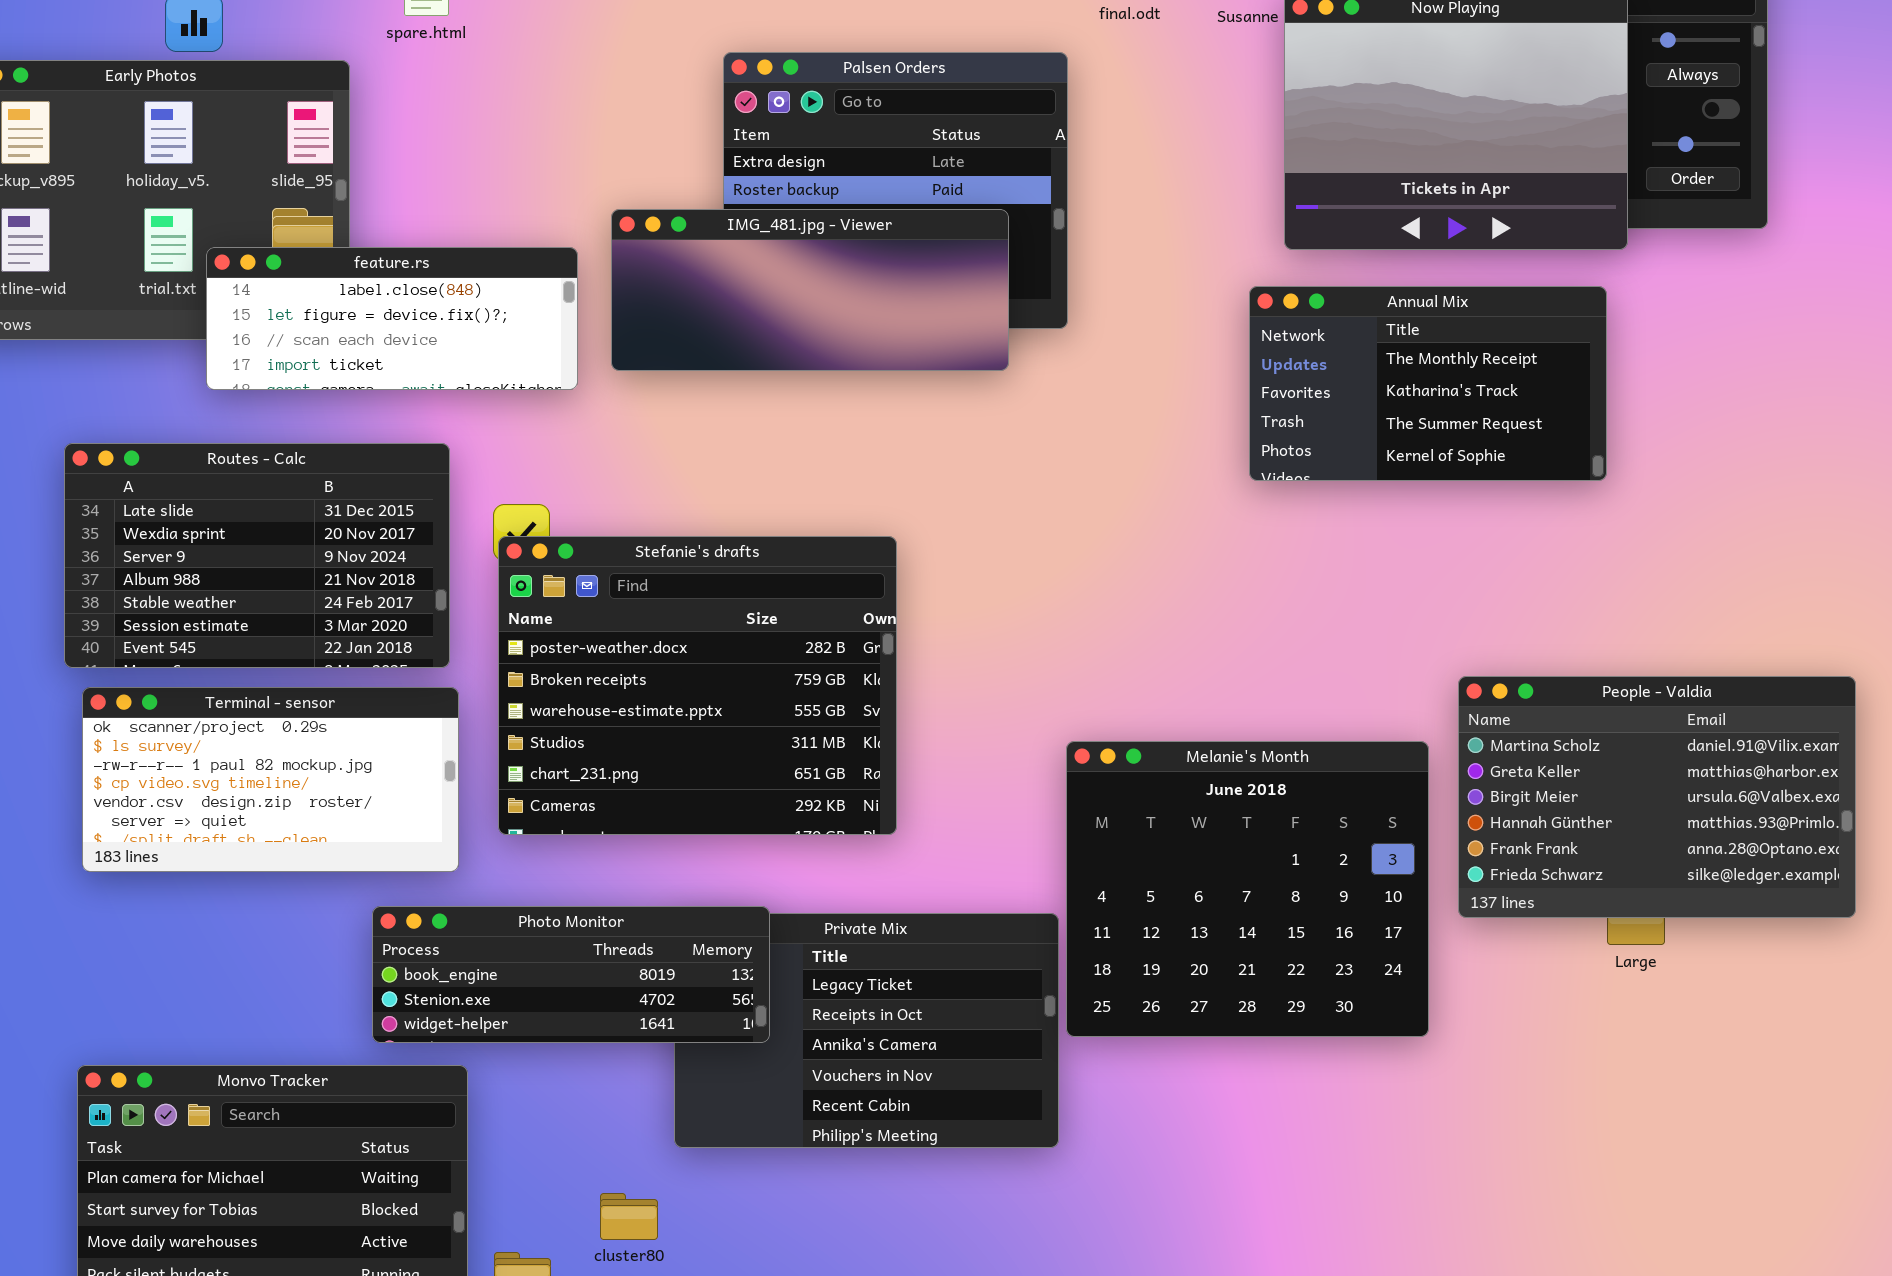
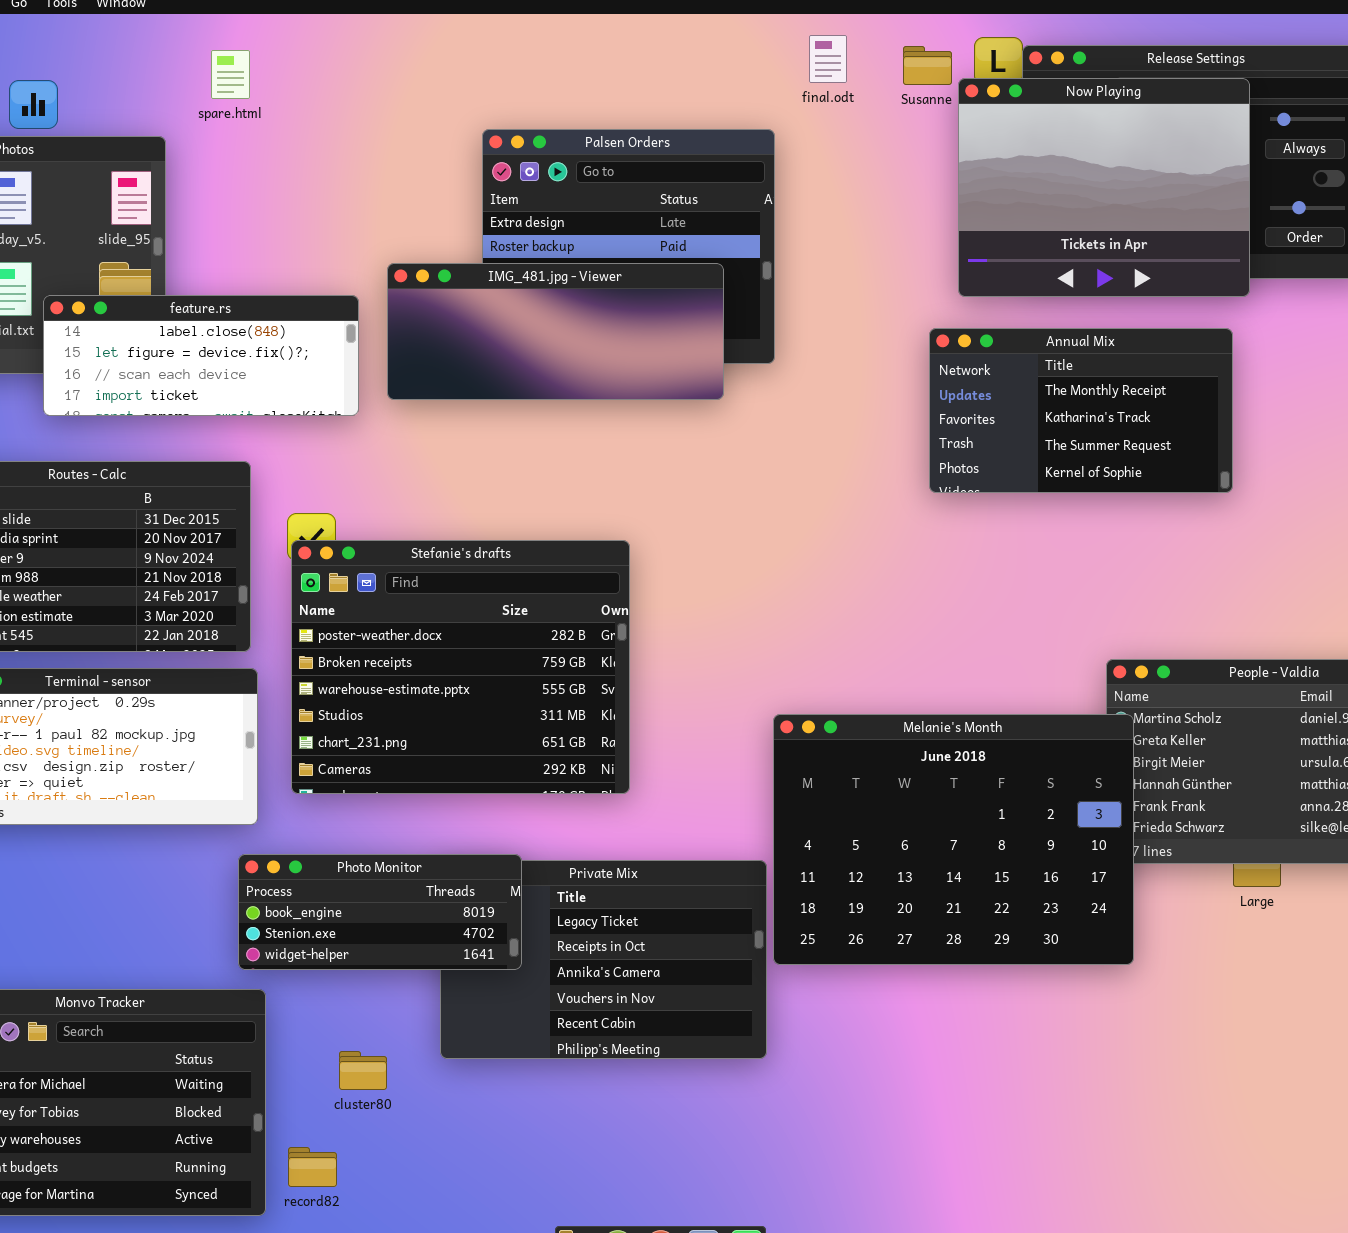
Melanie's Month: [1066,741,1429,1037] -> [773,714,1134,965], resized
Photo Monitor: [372,906,770,1043] -> [238,854,522,970], resized
cluster80: [600,1193,658,1240] -> [339,1051,387,1090], moved

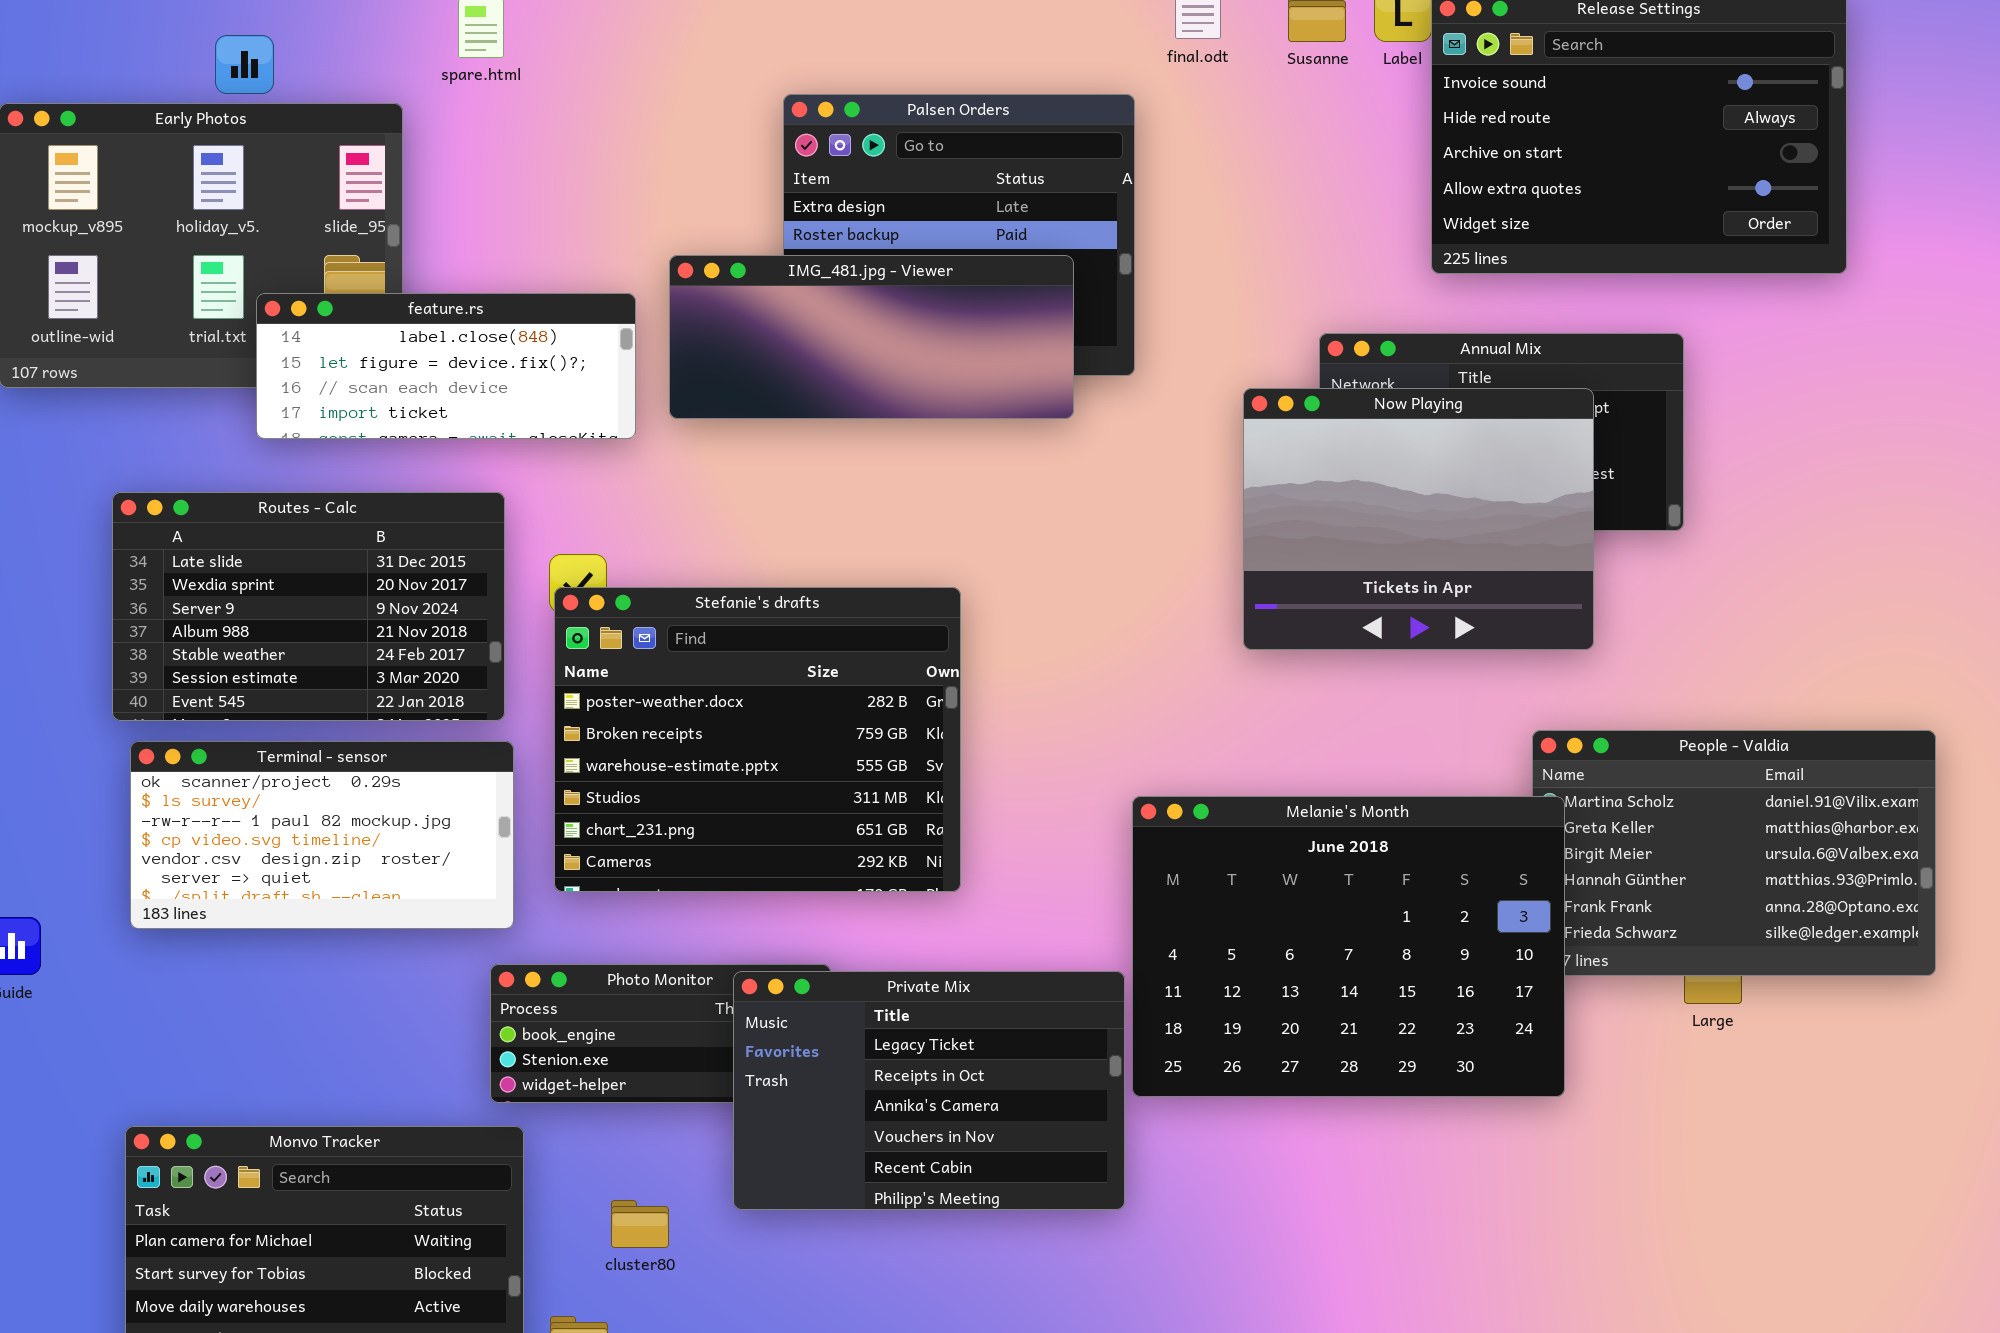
Now Playing: [958,78,1250,297] -> [1243,388,1594,650], moved
Private Mix: [440,860,767,1059] -> [733,971,1125,1210], raised

